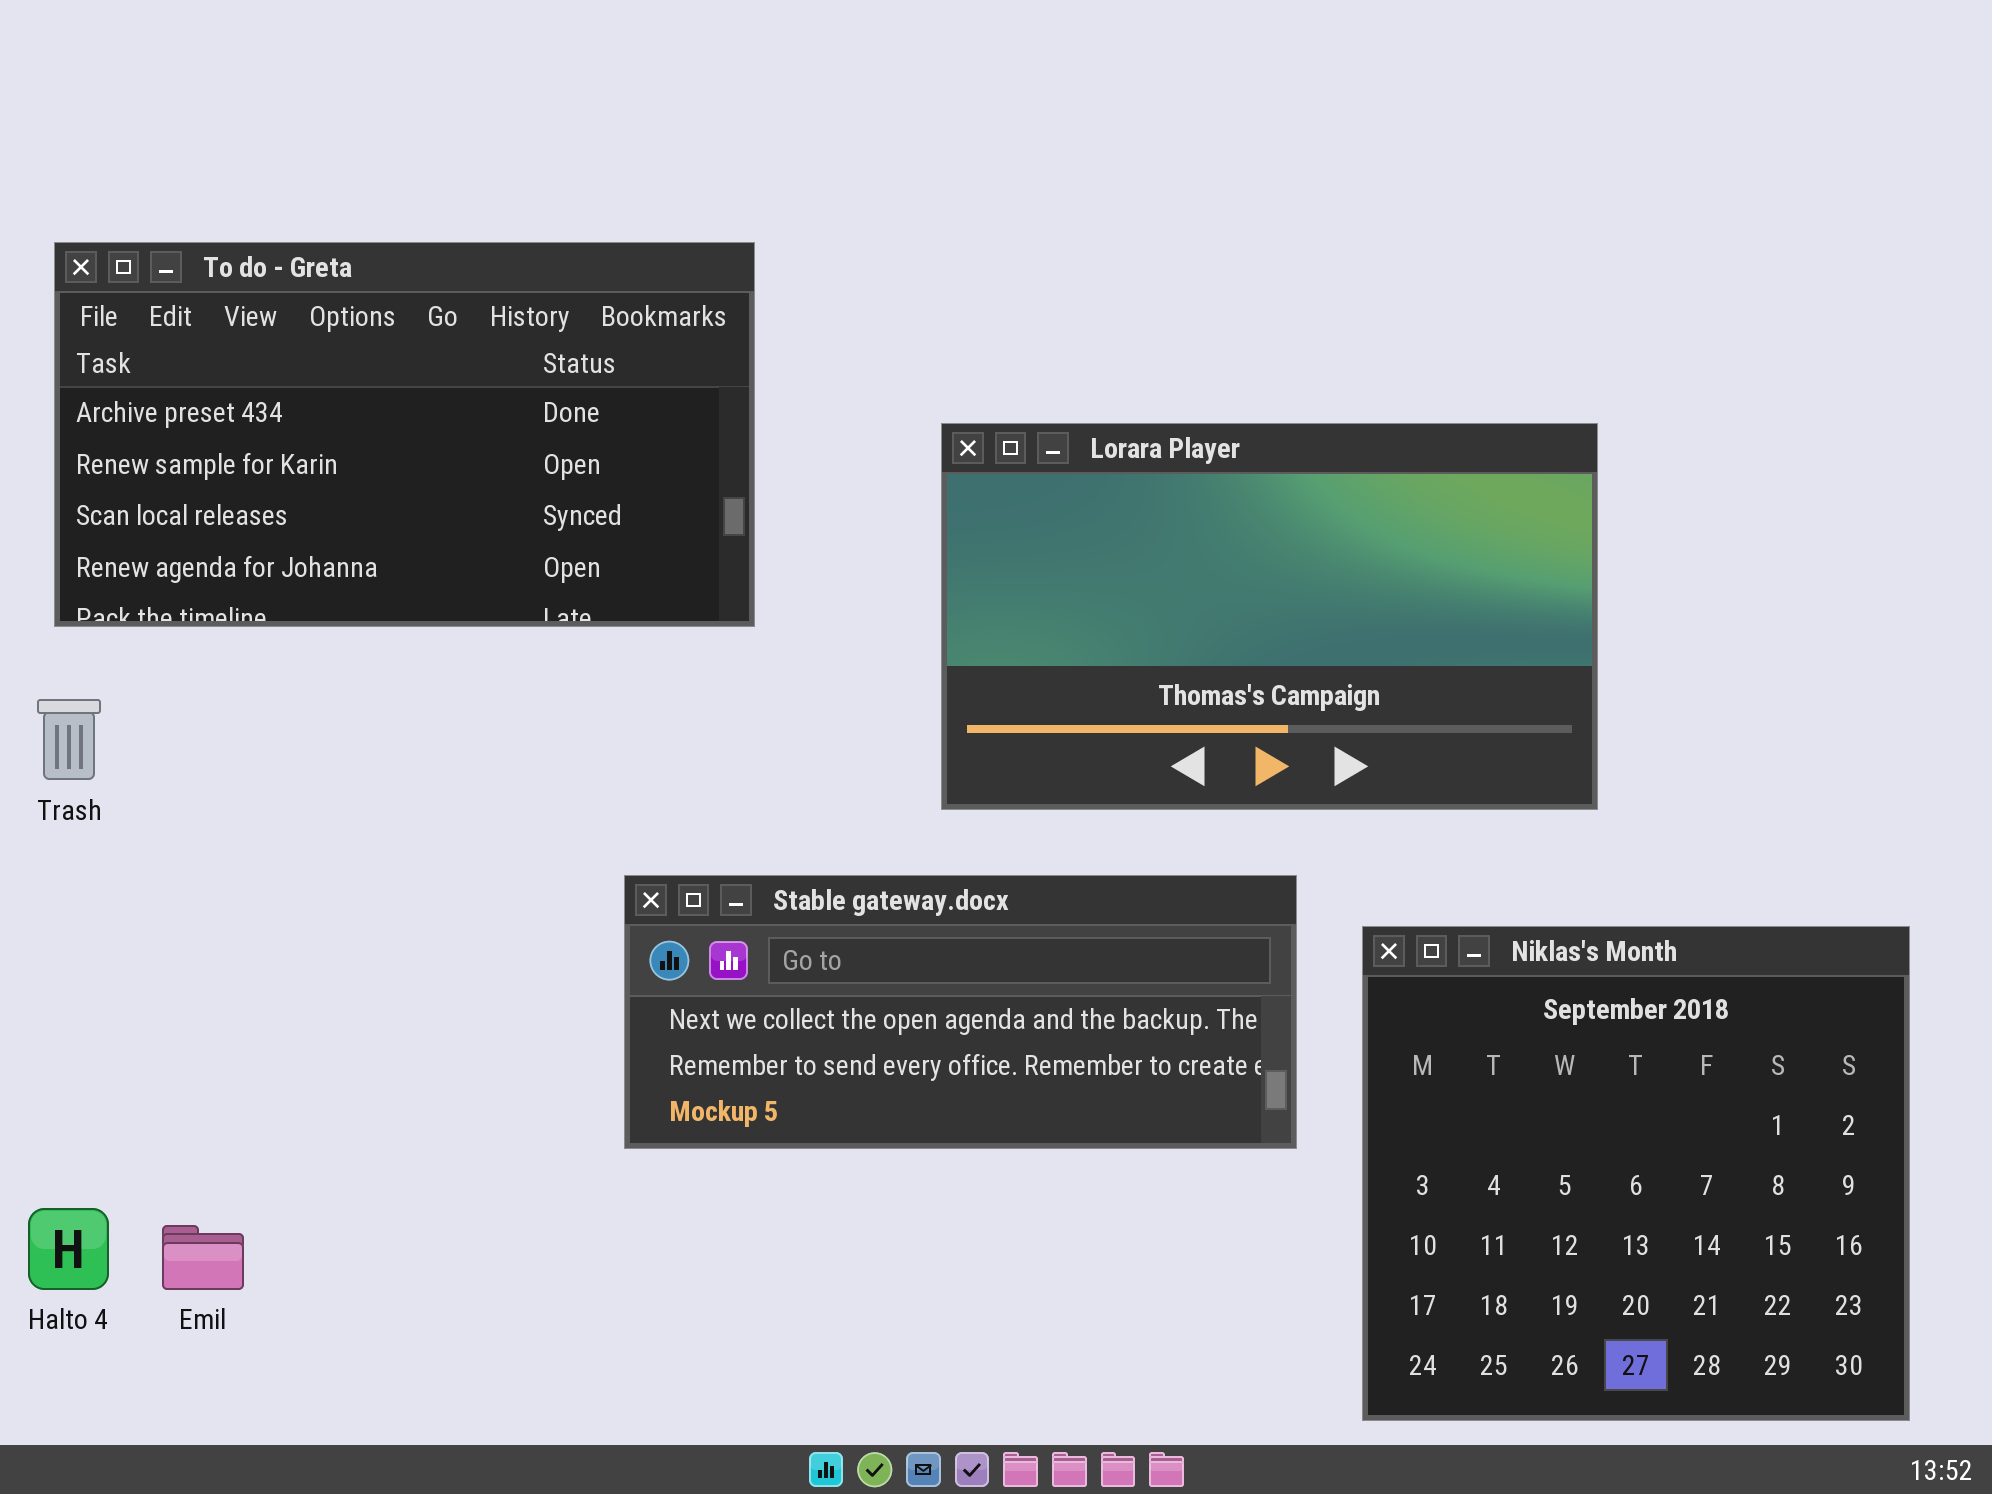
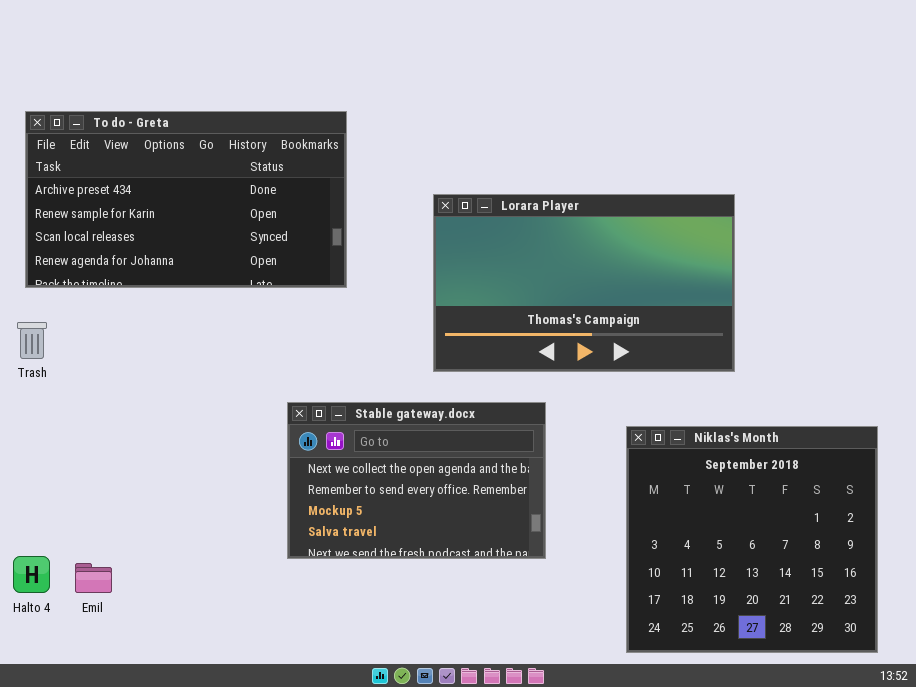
Stable gateway.docx: [624,875,1297,1149] -> [287,402,546,559], resized

